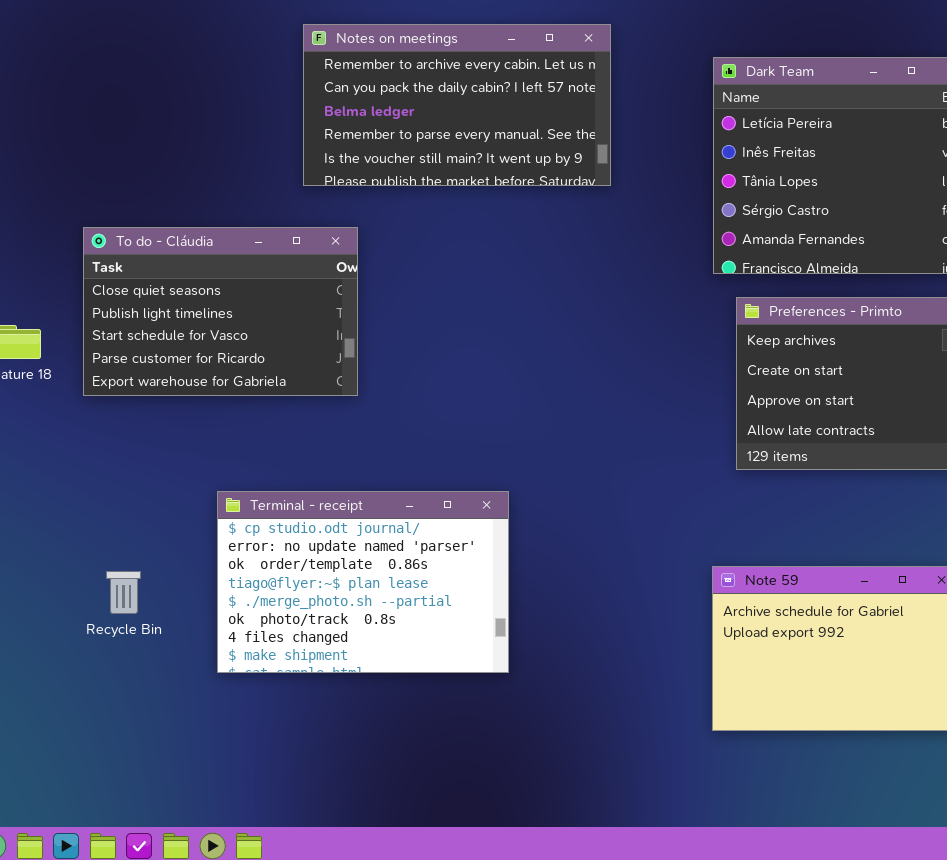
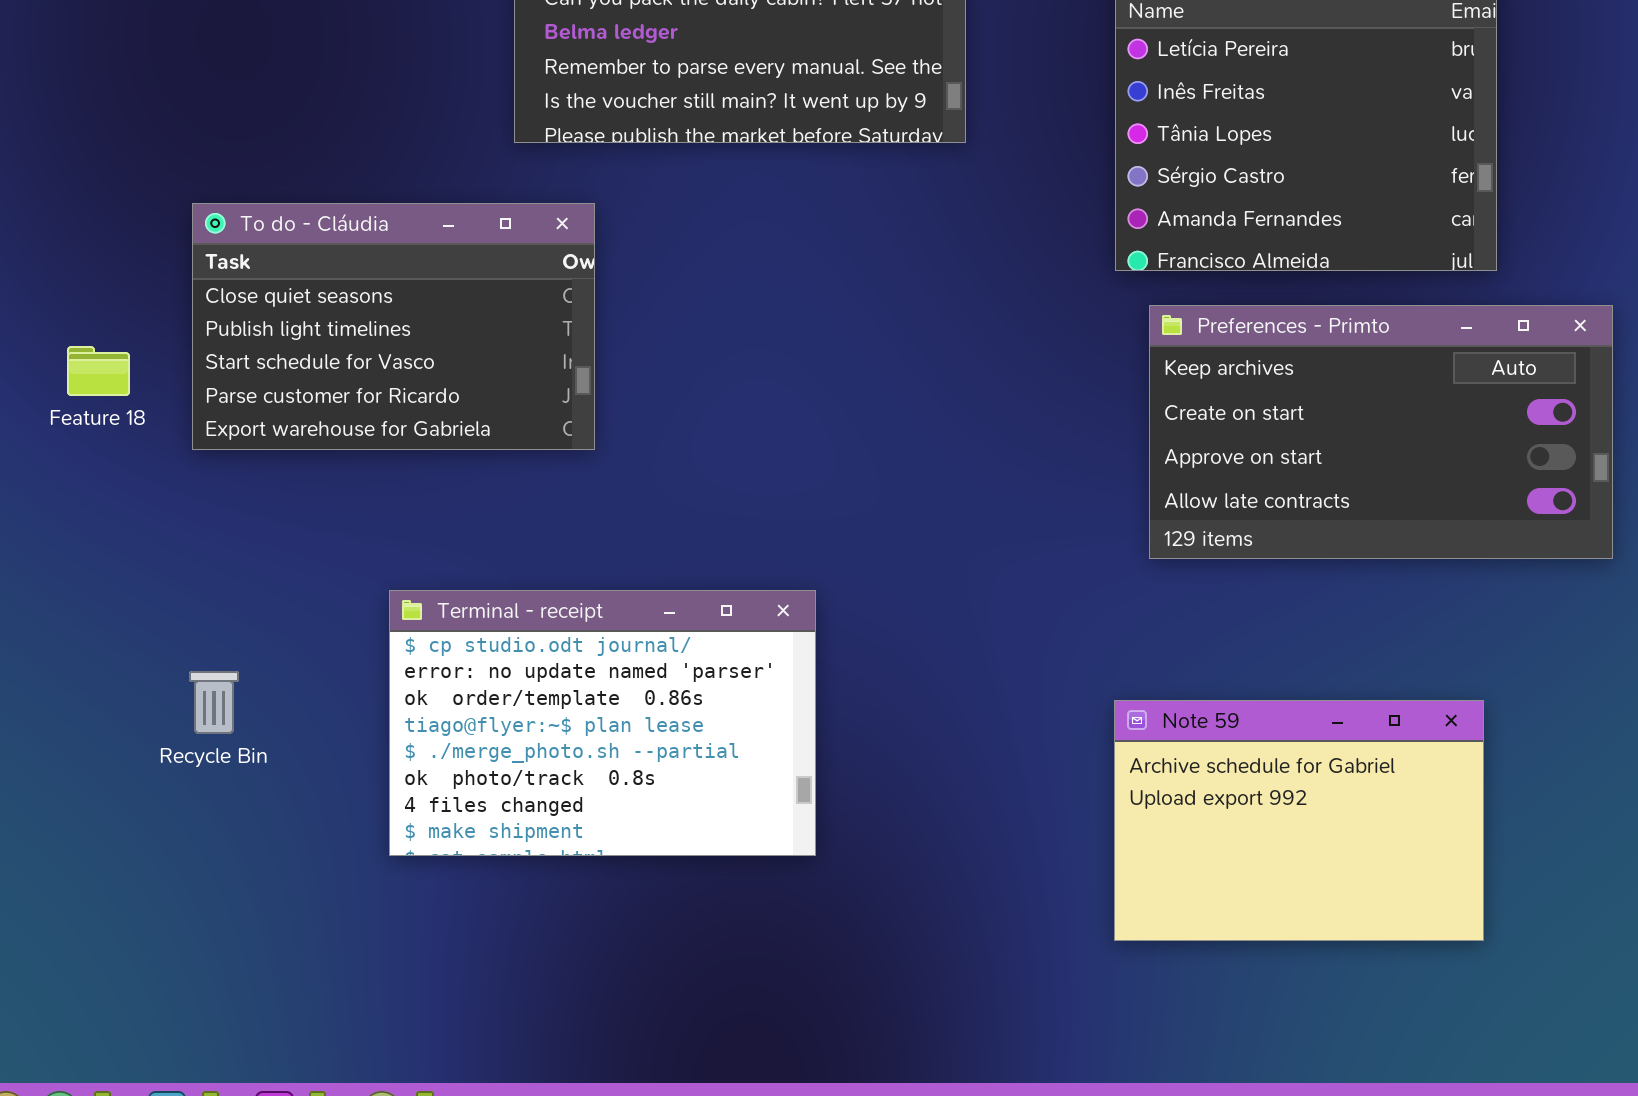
Recycle Bin: [106,571,141,614] -> [189,671,239,734], moved

